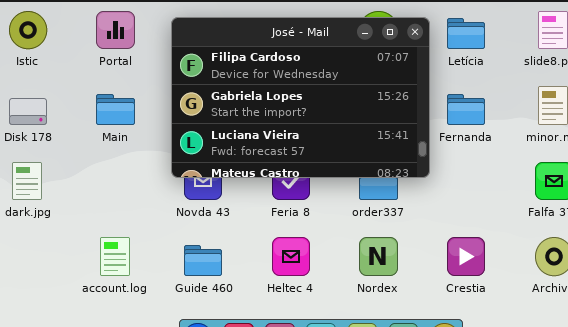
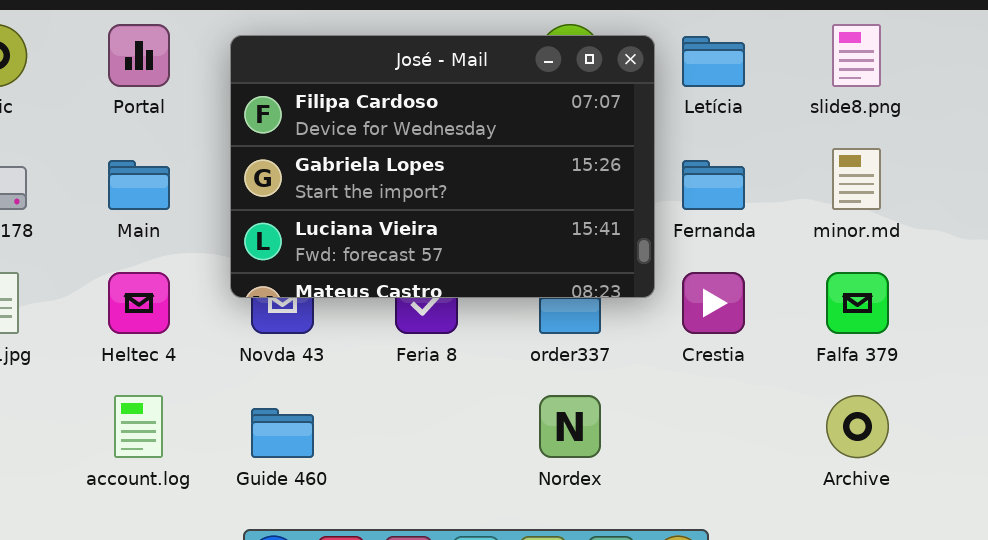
Heltec 4: [272,237,310,276] -> [108,272,170,334], moved
Crestia: [447,237,485,276] -> [682,272,745,334], moved

